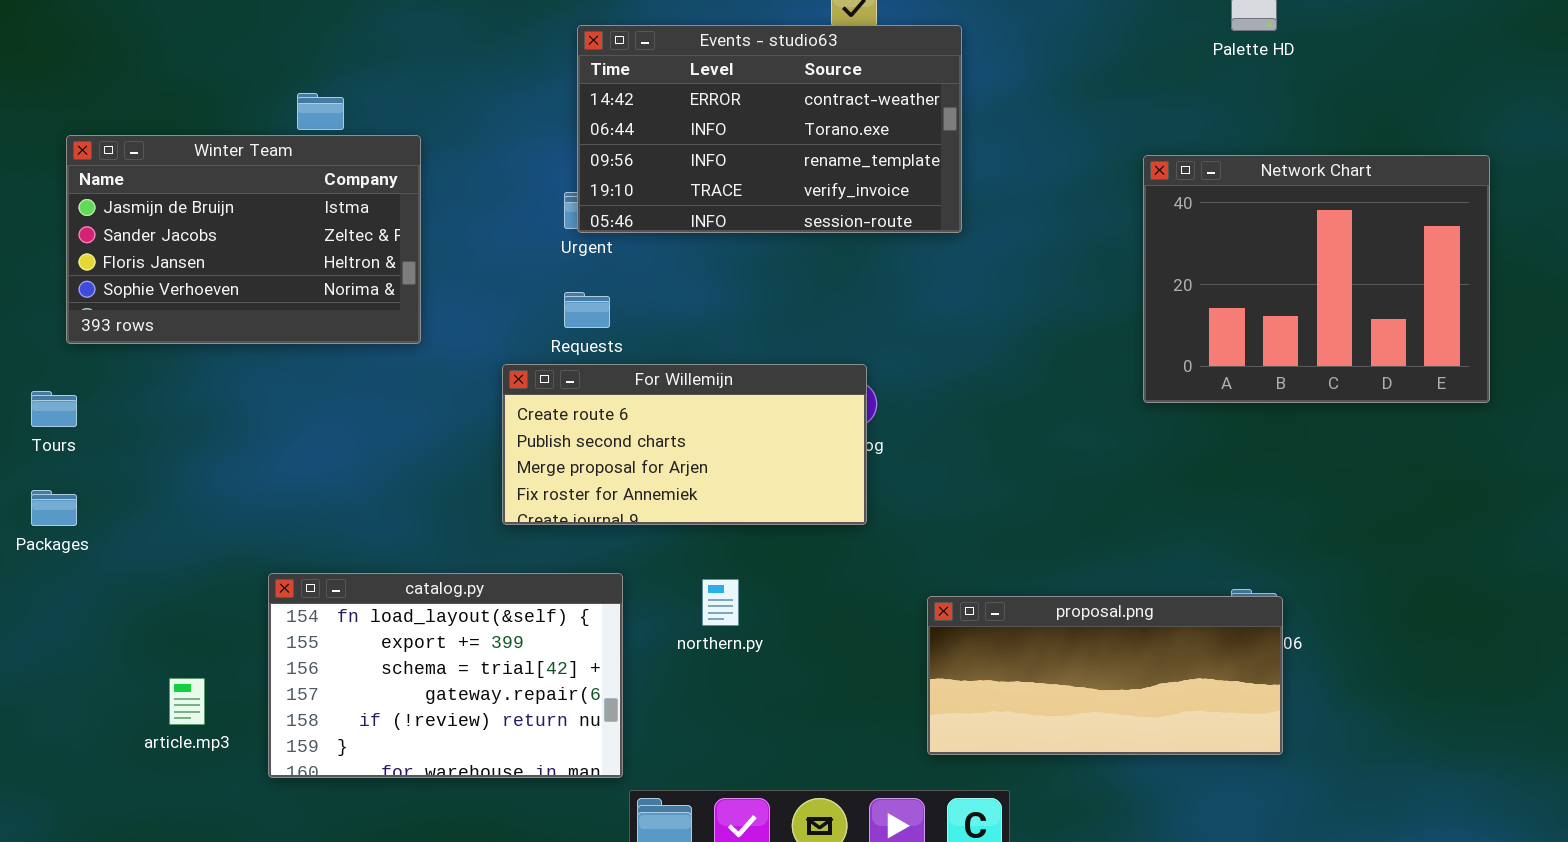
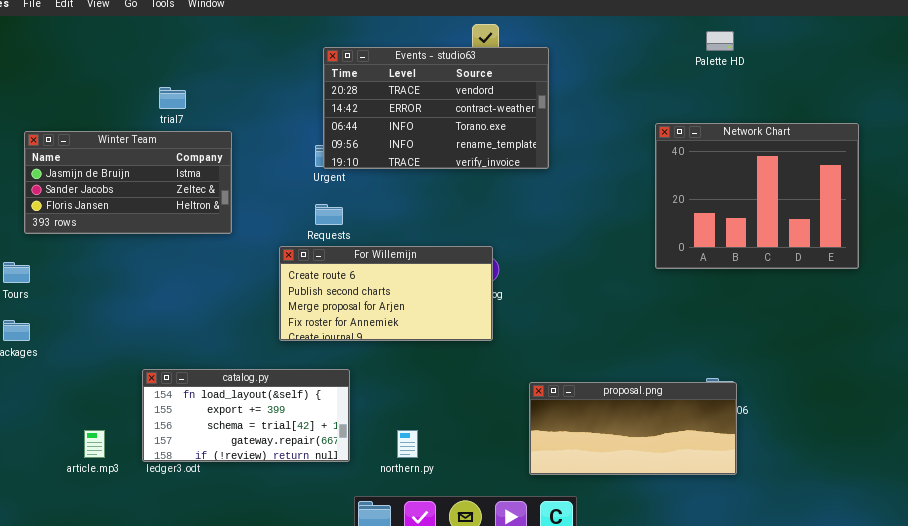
Events - studio63: [577,25,962,233] -> [323,47,549,169], scrolled up 1 row
Winter Team: [66,135,421,344] -> [24,131,232,234], resized
catalog.py: [268,573,623,778] -> [142,369,350,462], resized
northern.py: [702,579,739,626] -> [397,430,418,458], moved

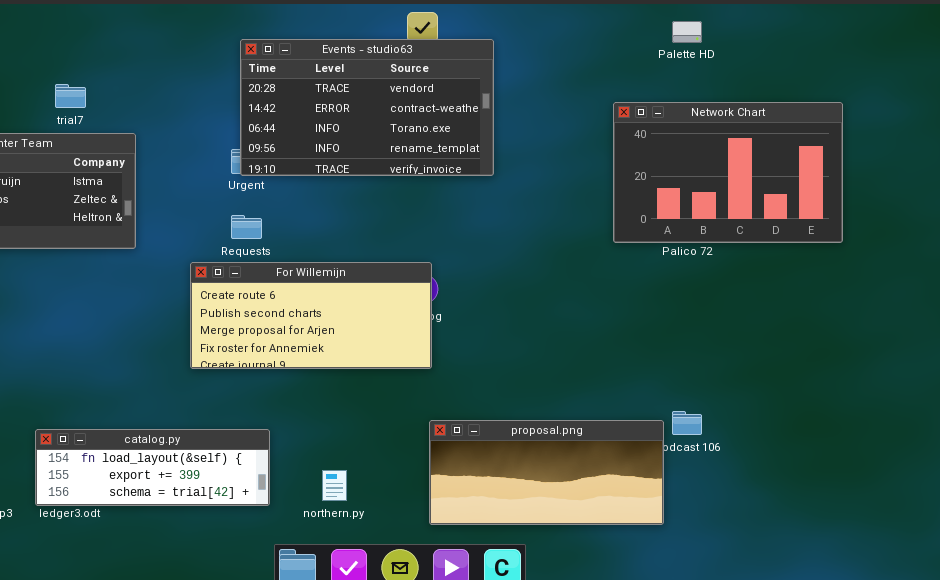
Network Chart: [655,123,859,269] -> [613,102,843,243], moved, resized
catalog.py: [142,369,350,462] -> [35,429,270,506], resized
proposal.png: [529,382,737,475] -> [429,420,664,525], moved

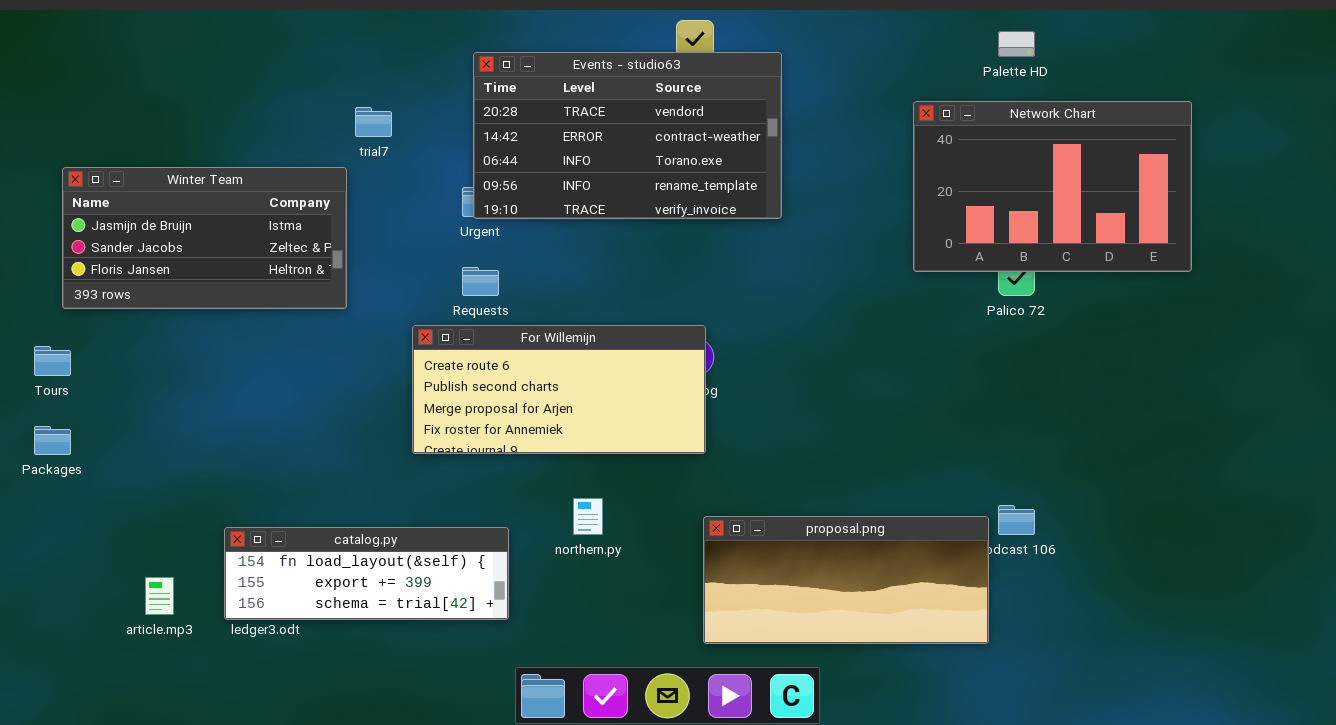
trial7: [55,84,86,108] -> [355,107,392,137], moved
Network Chart: [613,102,843,243] -> [913,101,1192,272], moved
northern.py: [322,470,347,501] -> [573,498,603,535], moved

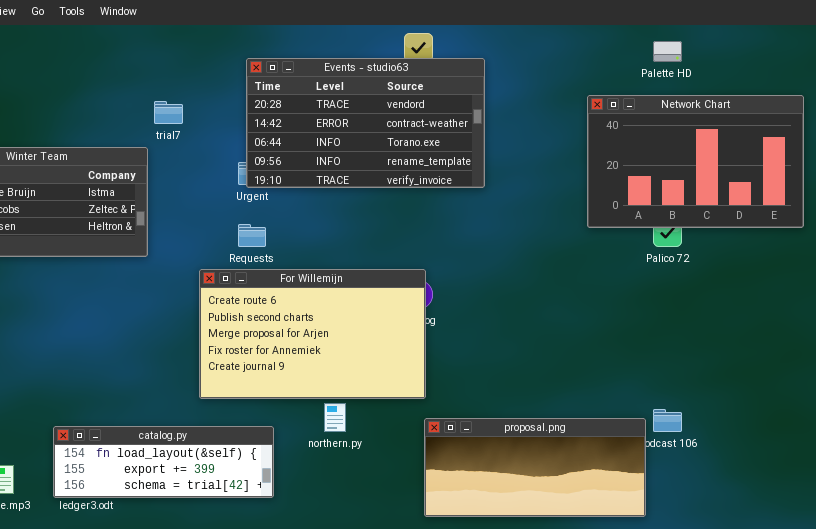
For Willemijn: [412,325,706,454] -> [199,269,426,399], resized

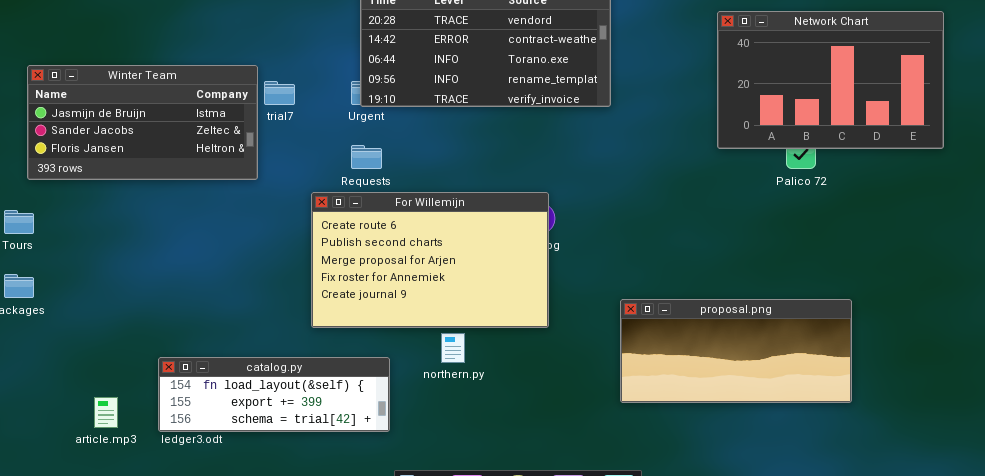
trial7: [154,101,183,124] -> [264,81,295,105], moved
proposal.png: [424,418,646,517] -> [620,299,852,403], moved

